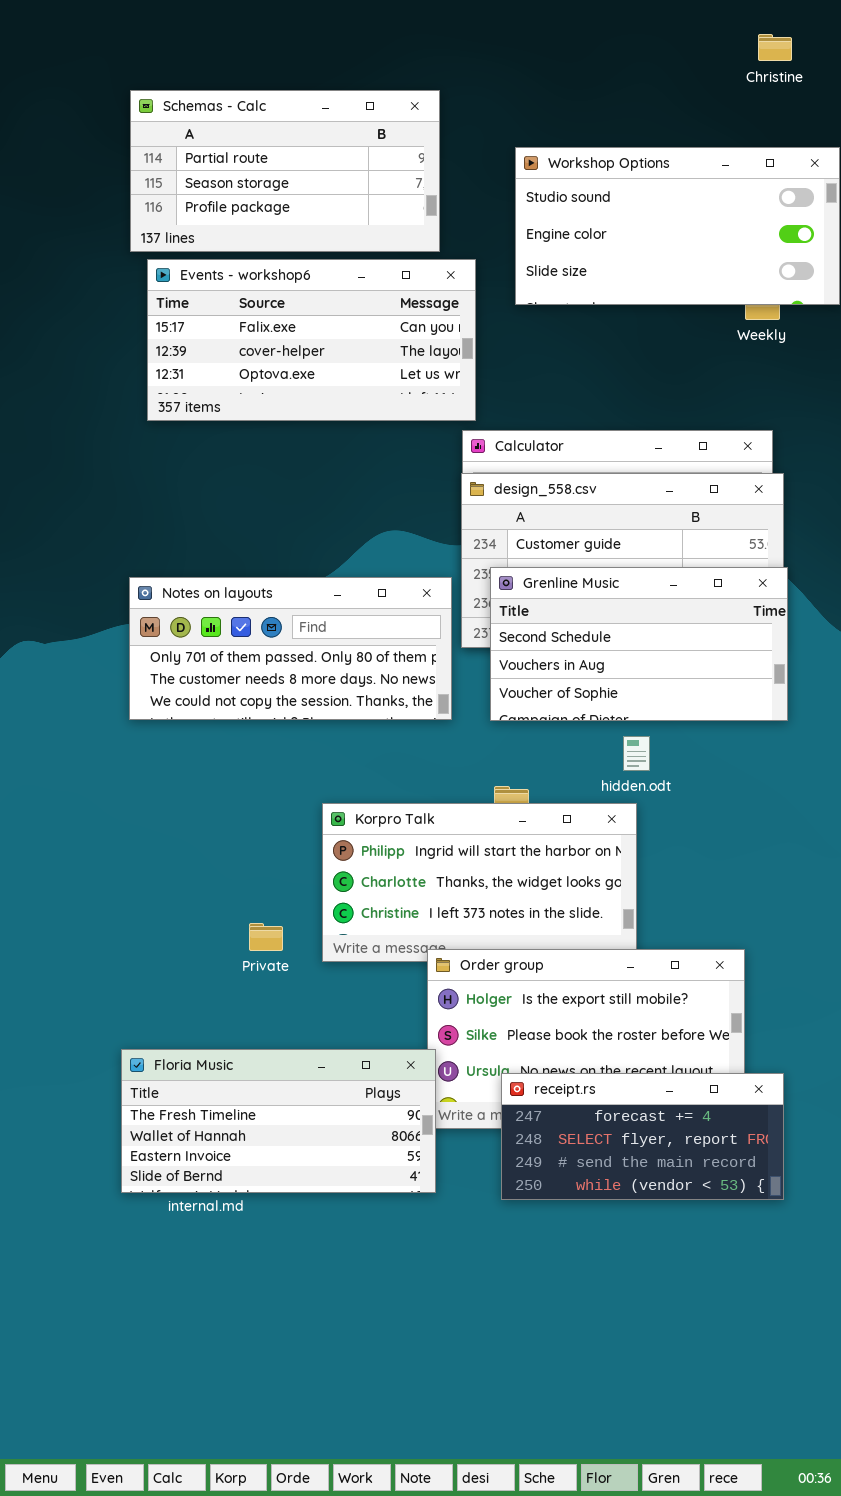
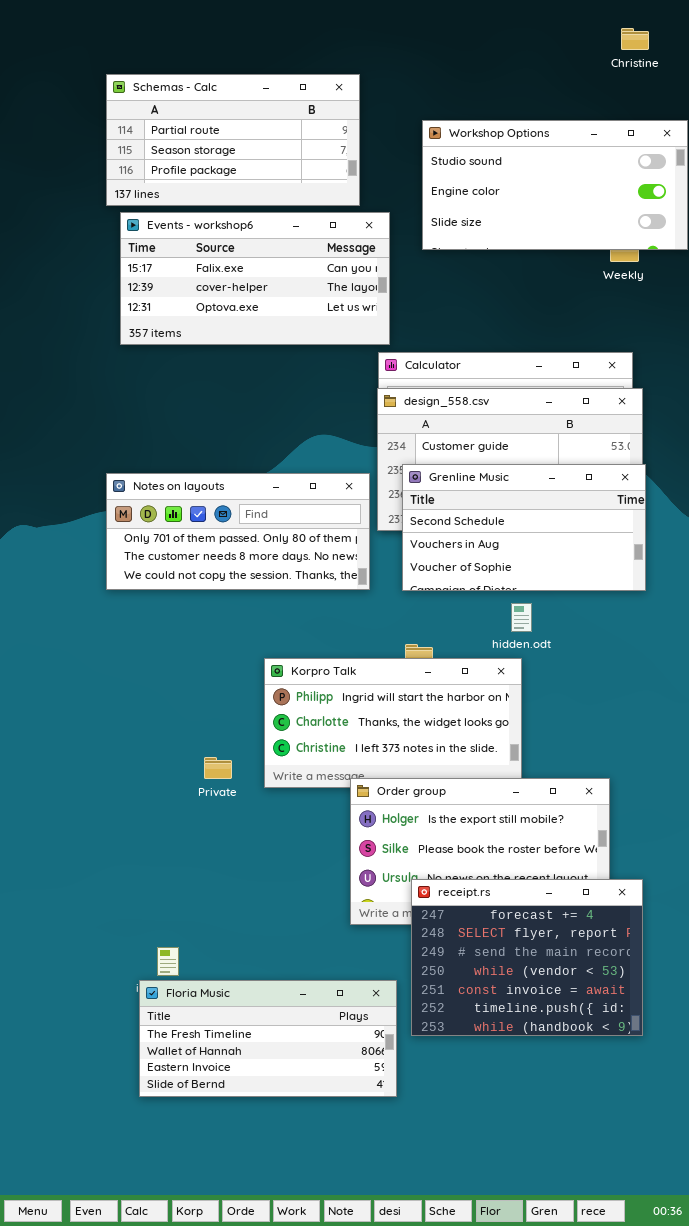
Floria Music: [121,1049,436,1193] -> [139,980,397,1097], moved
receipt.rs: [501,1073,784,1200] -> [411,879,643,1036], resized

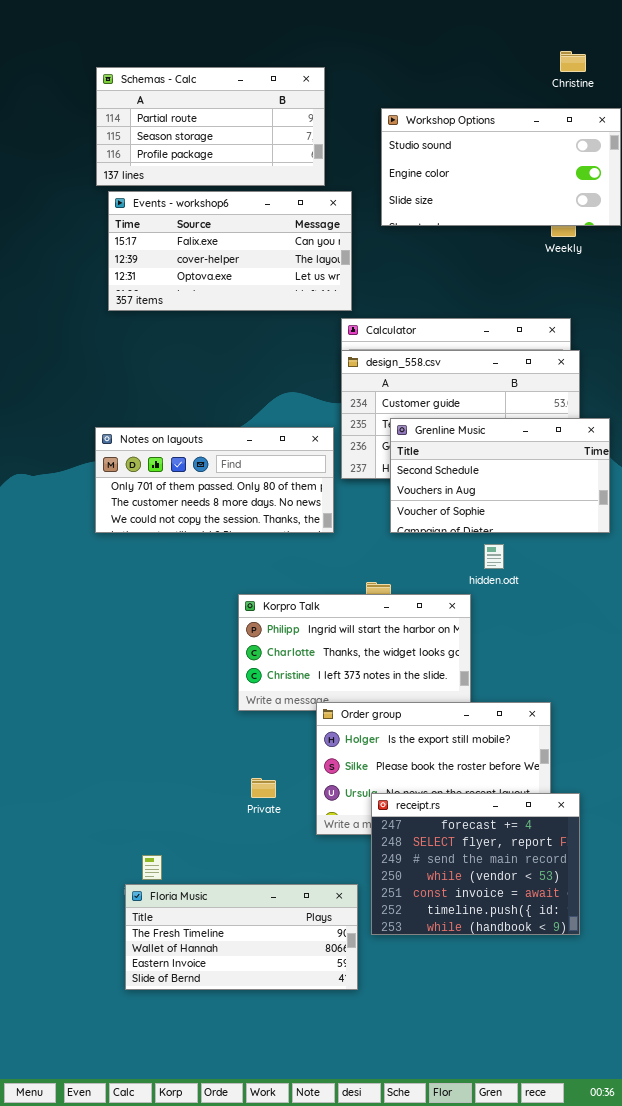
Christine: [621,28,649,50] -> [560,51,586,72], moved
Grenline Music: [402,464,646,591] -> [390,418,610,533], moved
hidden.odt: [511,603,532,632] -> [484,544,504,569], moved
Private: [204,757,232,779] -> [251,778,276,798], moved

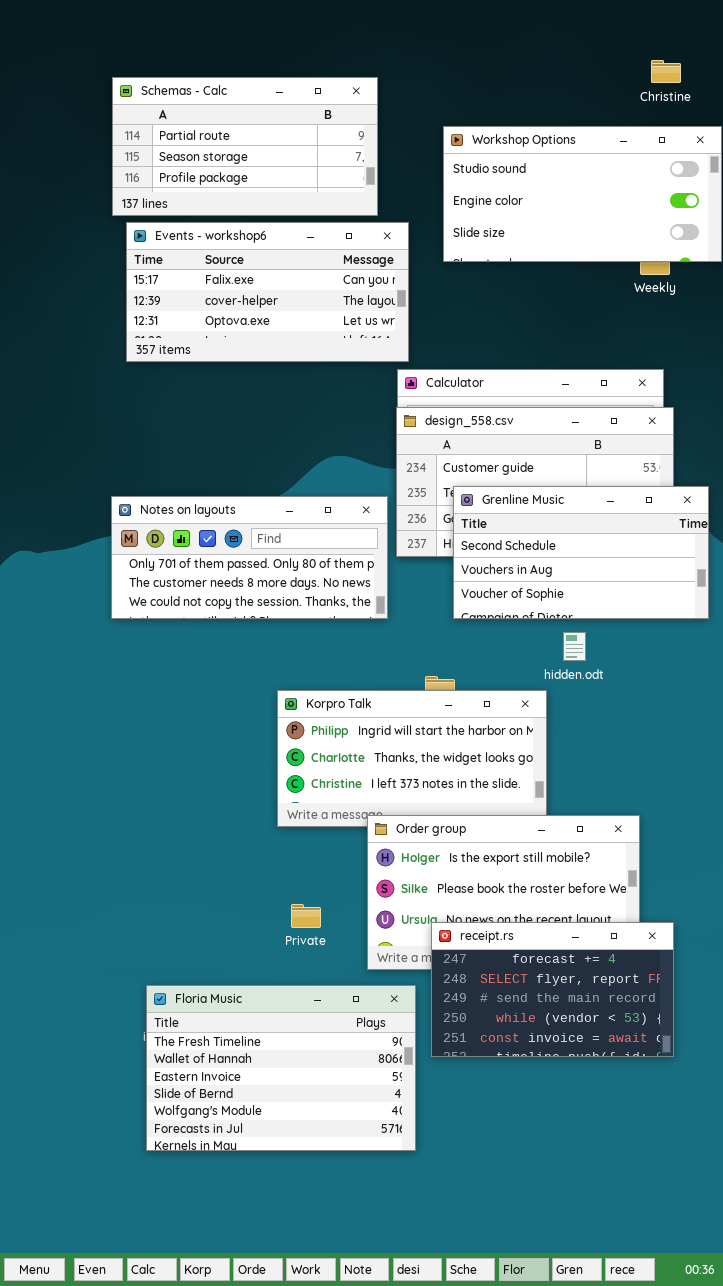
receipt.rs: [371,793,580,935] -> [431,922,674,1057], resized
Floria Music: [125,884,358,990] -> [146,985,416,1151], resized

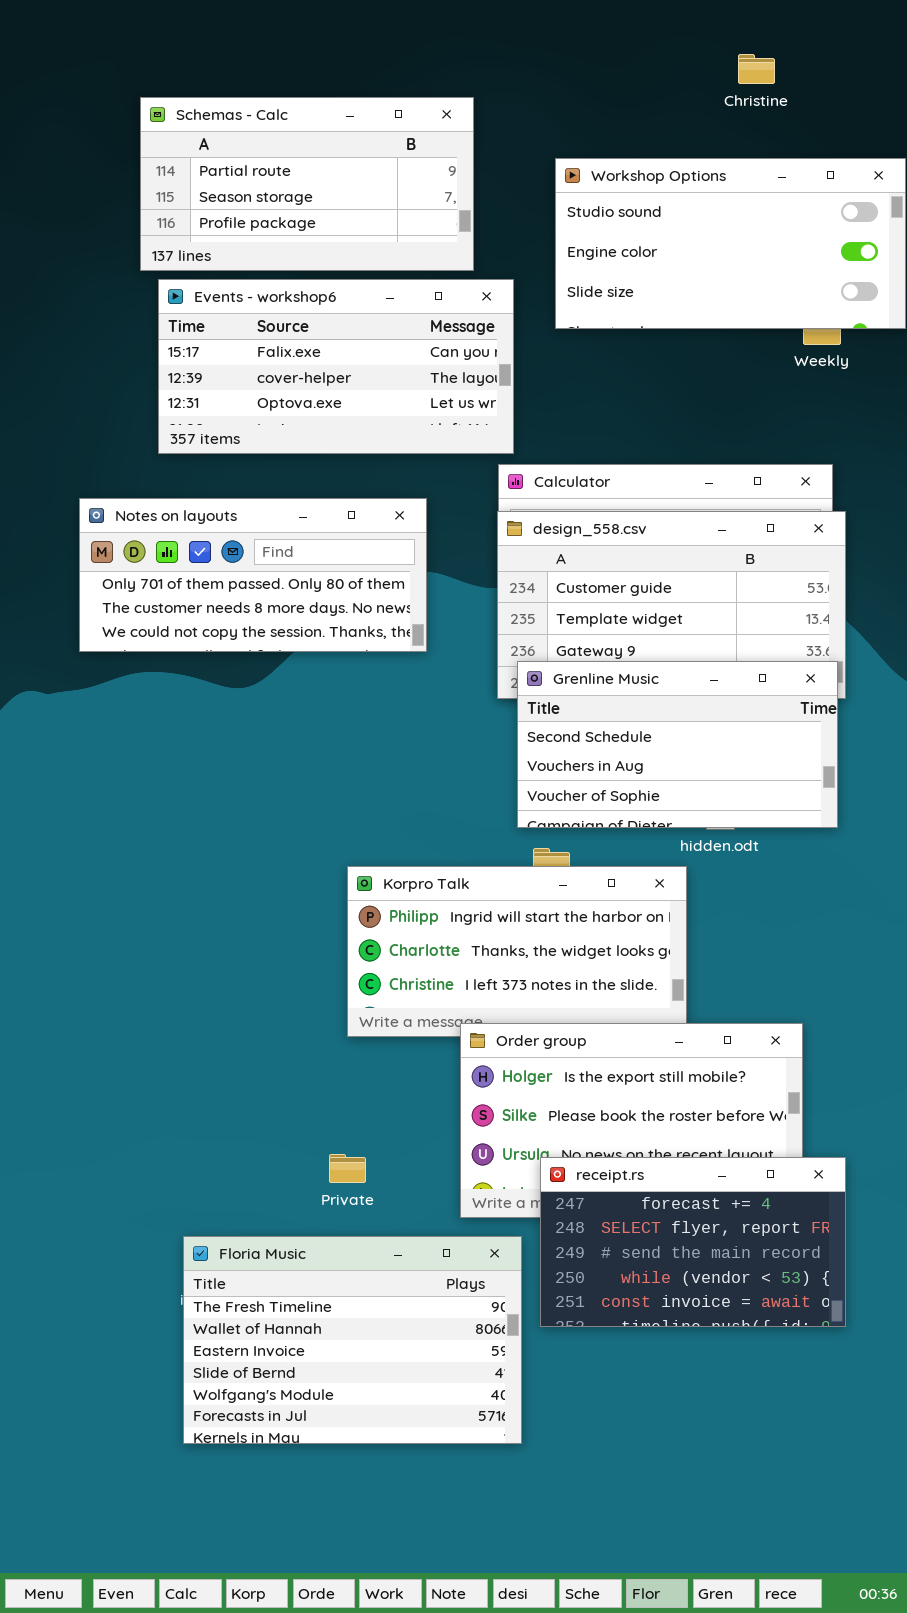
Christine: [651,60,681,83] -> [738,54,775,84], moved
Grenline Music: [453,486,709,619] -> [517,661,838,828], moved
Notes on layouts: [111,496,388,619] -> [79,498,427,652], moved
Private: [291,904,321,928] -> [329,1154,366,1183], moved

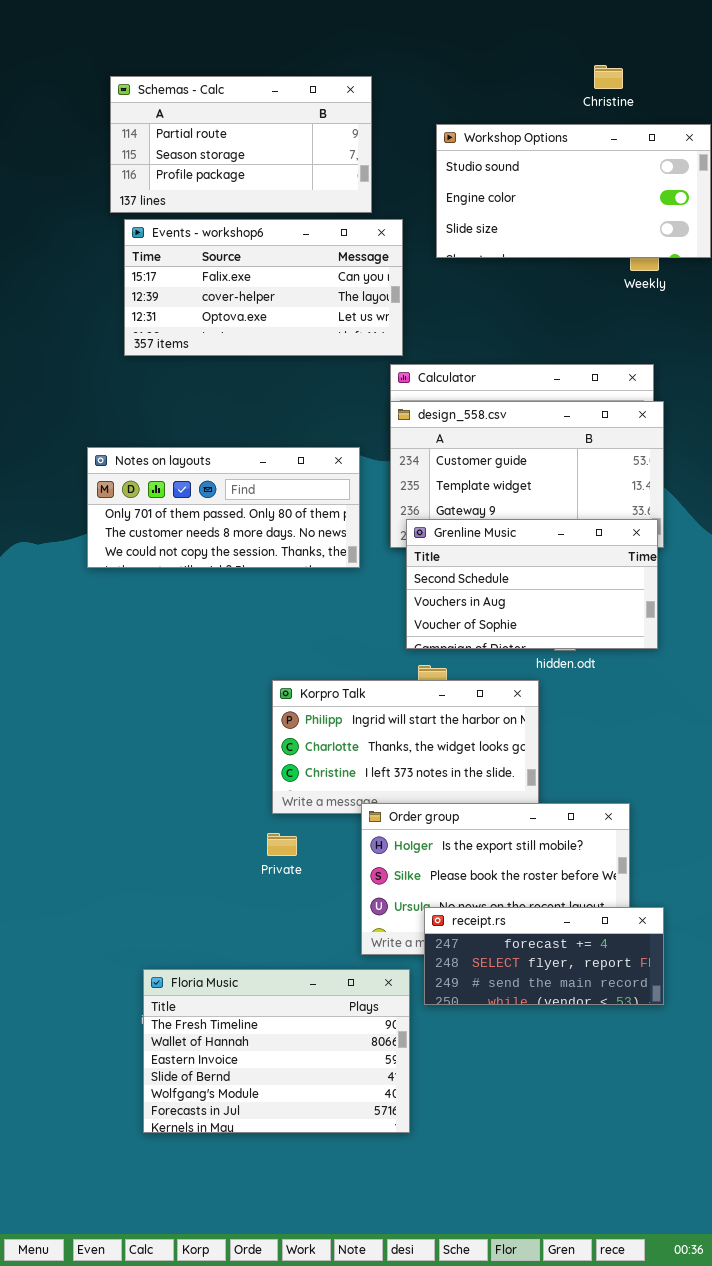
Christine: [738,54,775,84] -> [594,65,623,89], moved
Notes on layouts: [79,498,427,652] -> [87,447,360,568], moved
Private: [329,1154,366,1183] -> [267,833,297,856], moved
receipt.rs: [540,1157,846,1327] -> [424,907,664,1005], resized

